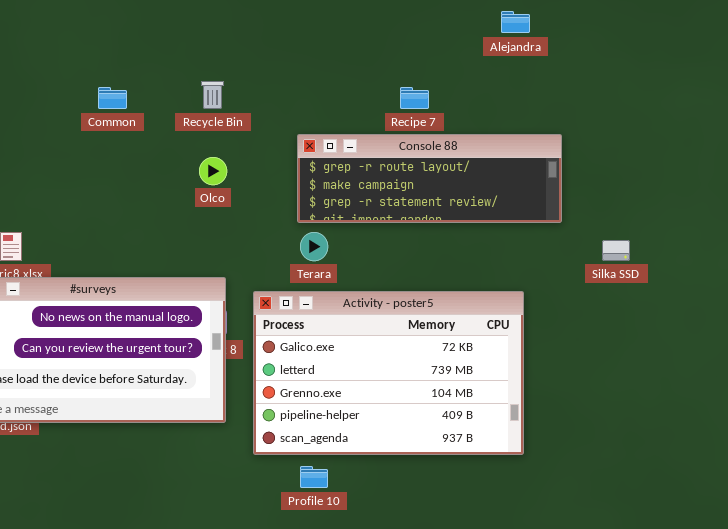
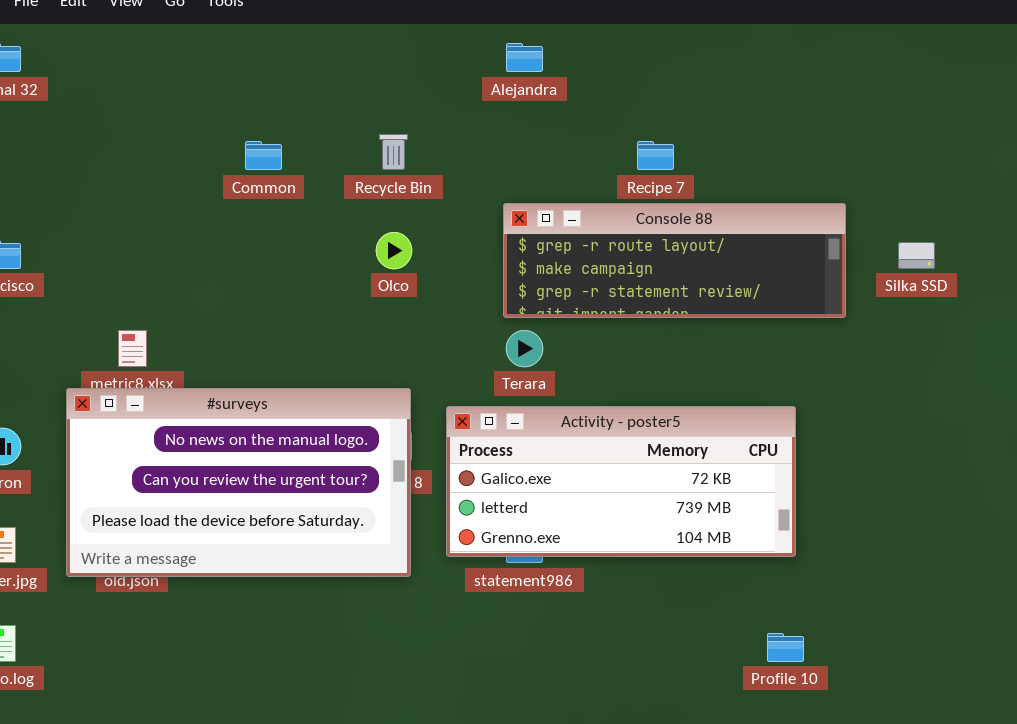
Alejandra: [501,11,530,33] -> [506,43,543,72], moved
Silka SSD: [602,240,630,261] -> [898,242,935,269], moved
Activity - poster5: [253,291,524,455] -> [446,406,796,557], resized
Profile 10: [300,466,328,488] -> [767,633,804,662], moved

